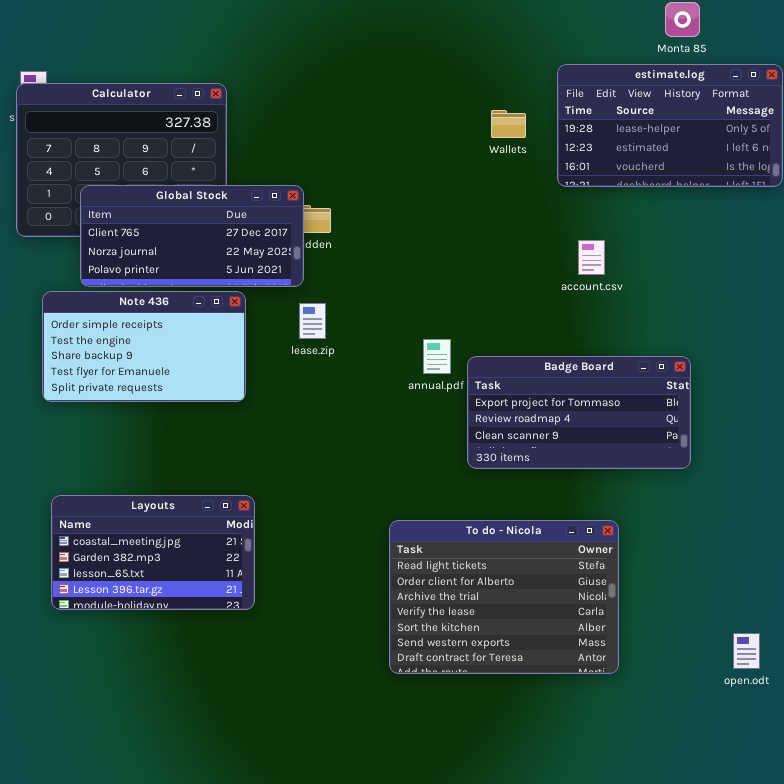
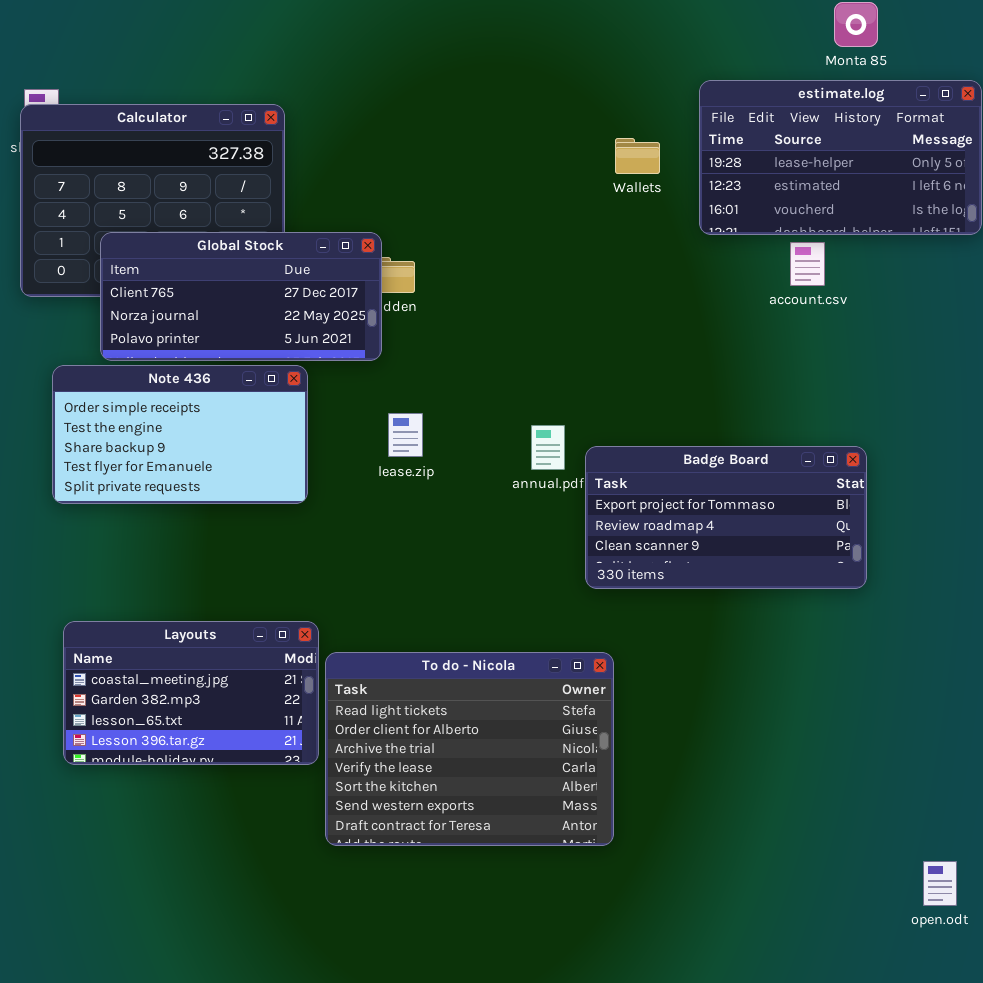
account.csv: [578,240,605,275] -> [790,242,825,286], moved
lease.zip: [299,303,326,339] -> [388,413,423,457], moved
To do - Nicola: [389,520,619,674] -> [325,652,614,846], moved
open.odt: [733,633,760,669] -> [923,861,957,906], moved

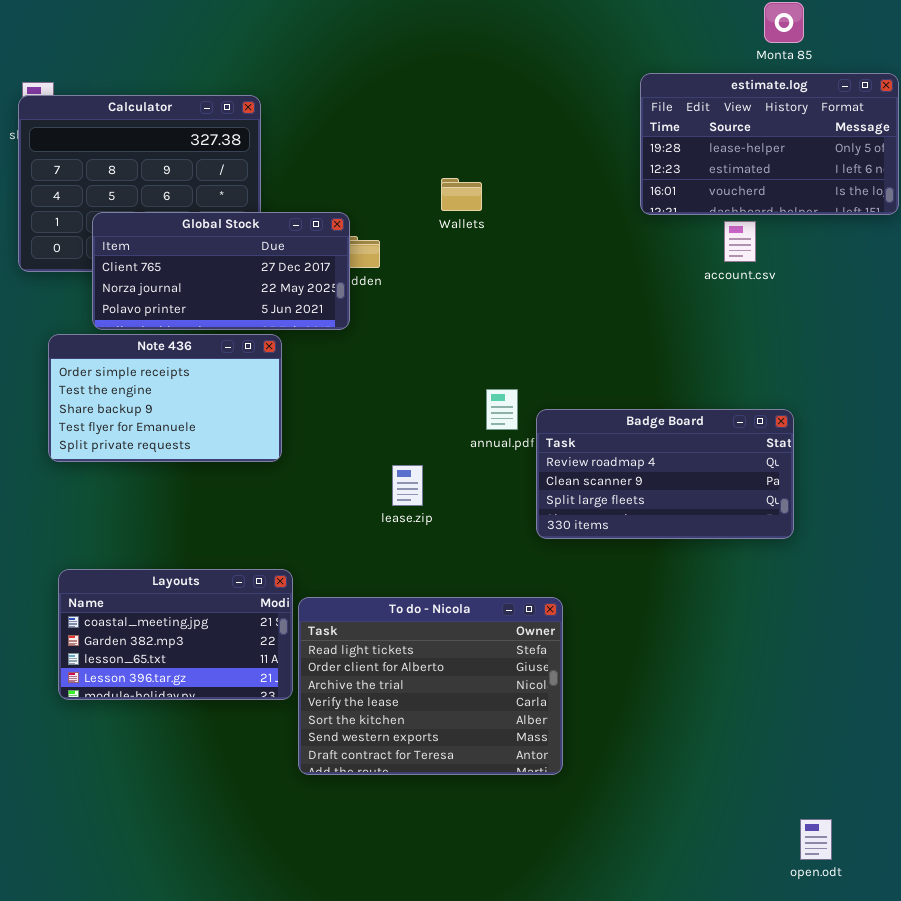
Wallets: [615,138,660,174] -> [441,178,482,211], moved
lease.zip: [388,413,423,457] -> [392,465,423,506], moved
Badge Board: [585,446,867,589] -> [536,409,794,539], scrolled down 1 row
open.odt: [923,861,957,906] -> [800,819,832,860], moved

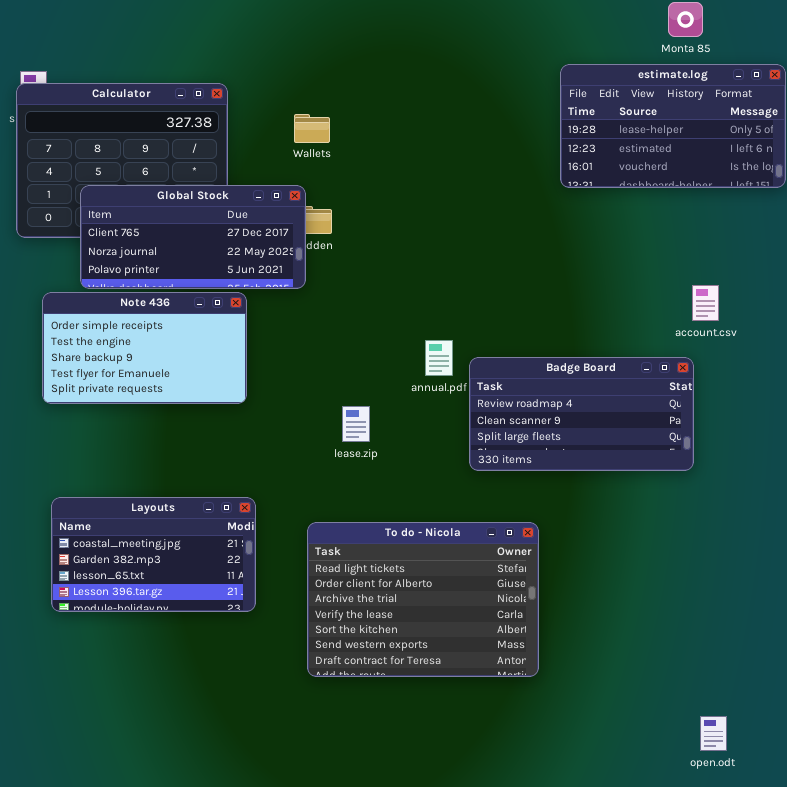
Wallets: [441,178,482,211] -> [294,114,330,143], moved
account.csv: [724,221,756,262] -> [692,285,719,321], moved
To do - Nicola: [298,597,563,775] -> [307,522,539,677], moved

